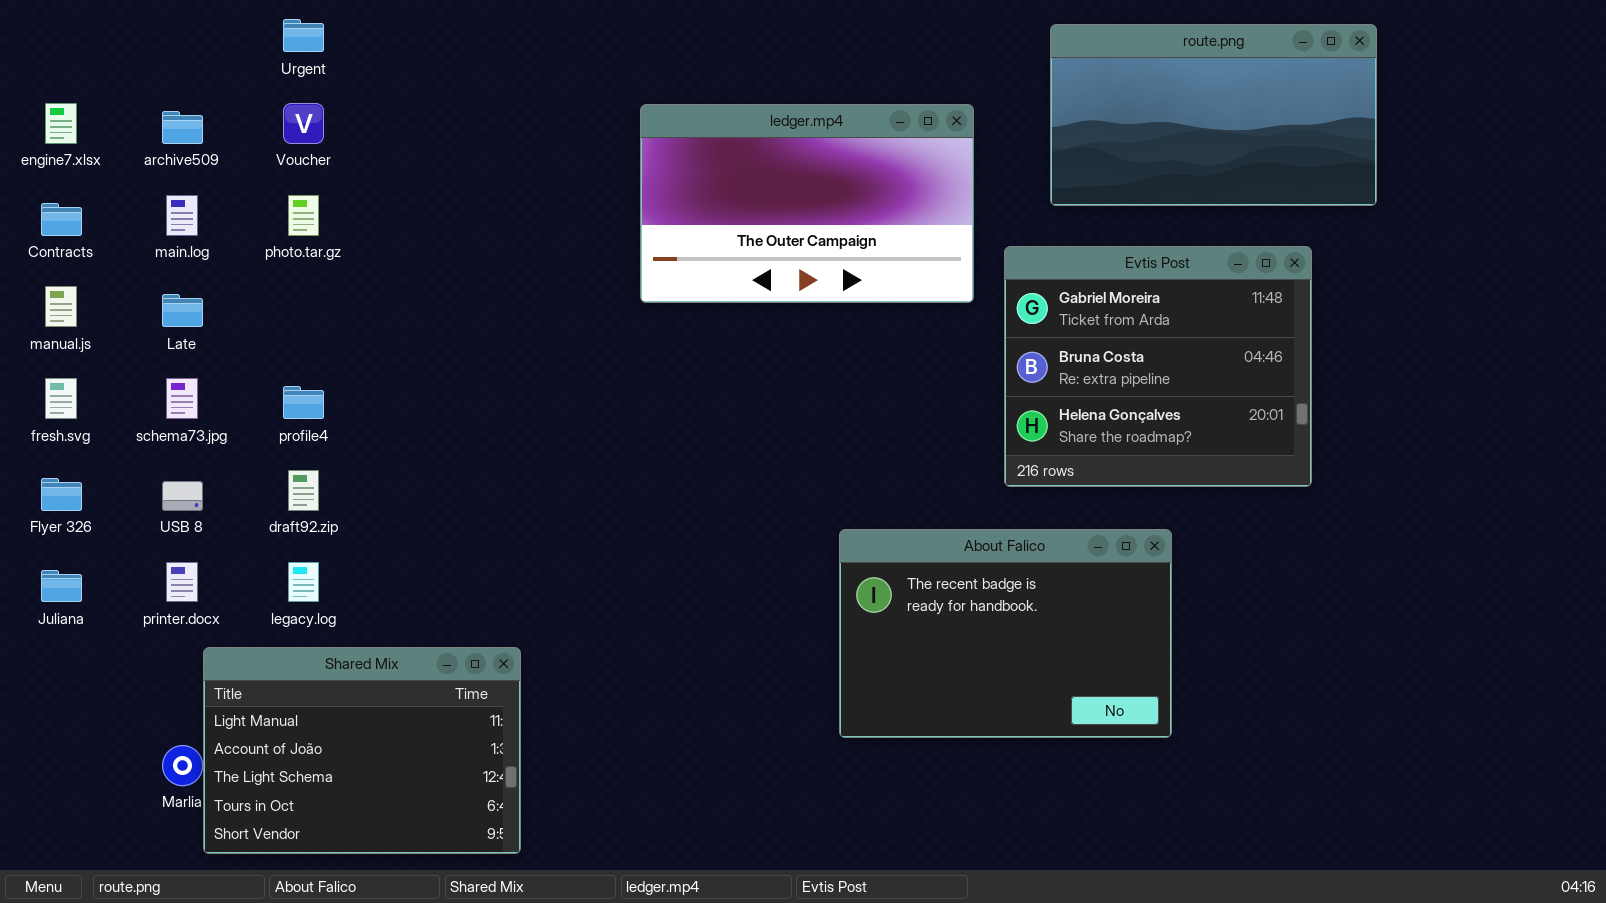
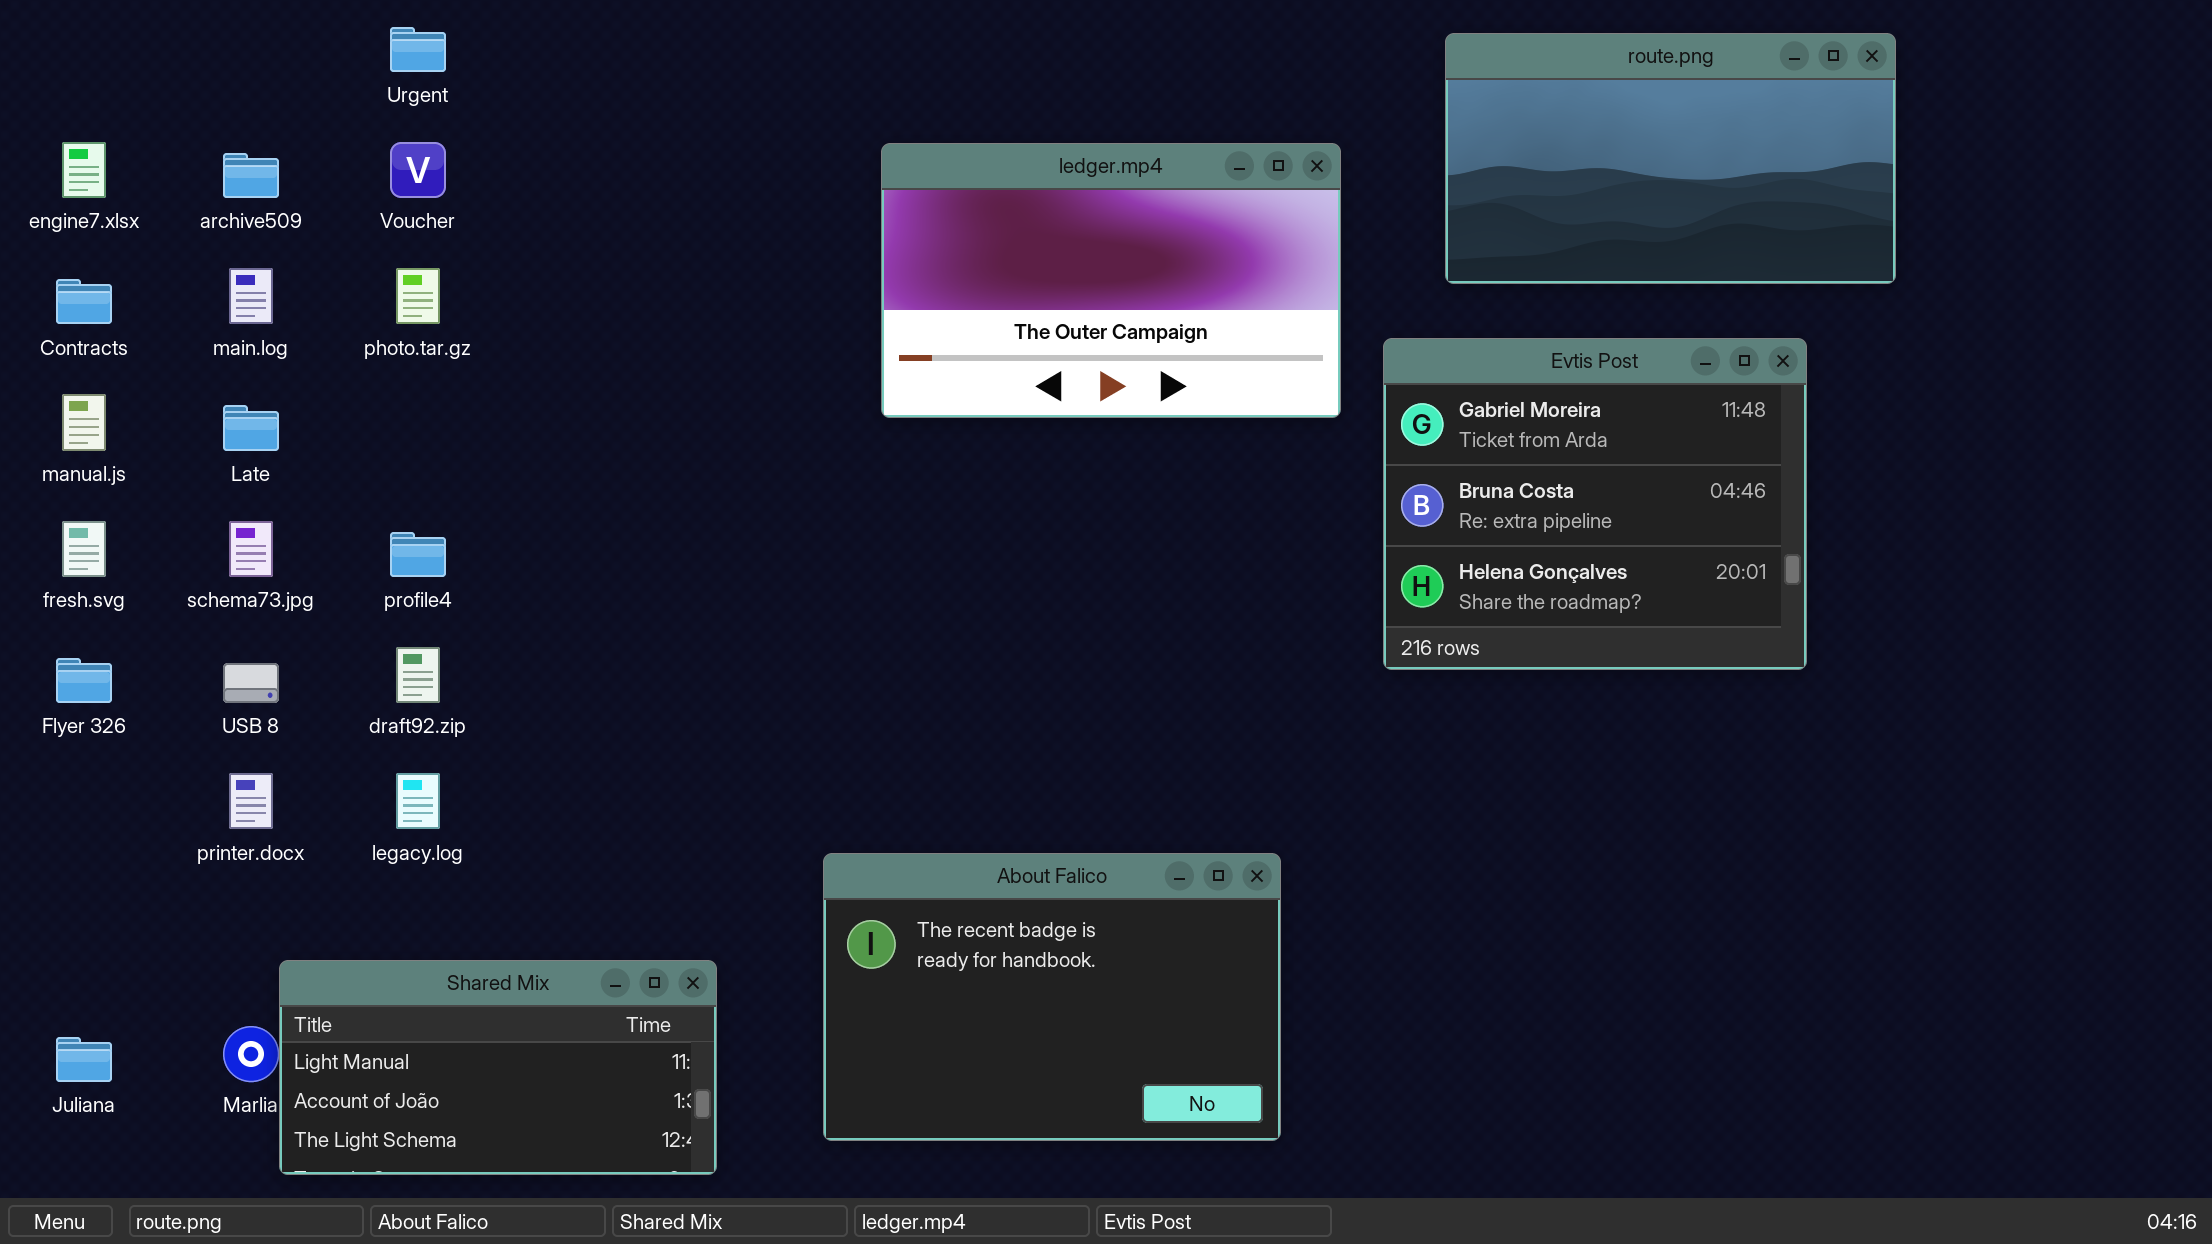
About Falico: [839,529,1172,738] -> [823,853,1281,1141], moved
Juliana: [41,570,82,602] -> [56,1037,112,1082], moved
Shared Mix: [203,647,521,854] -> [279,960,717,1175], resized

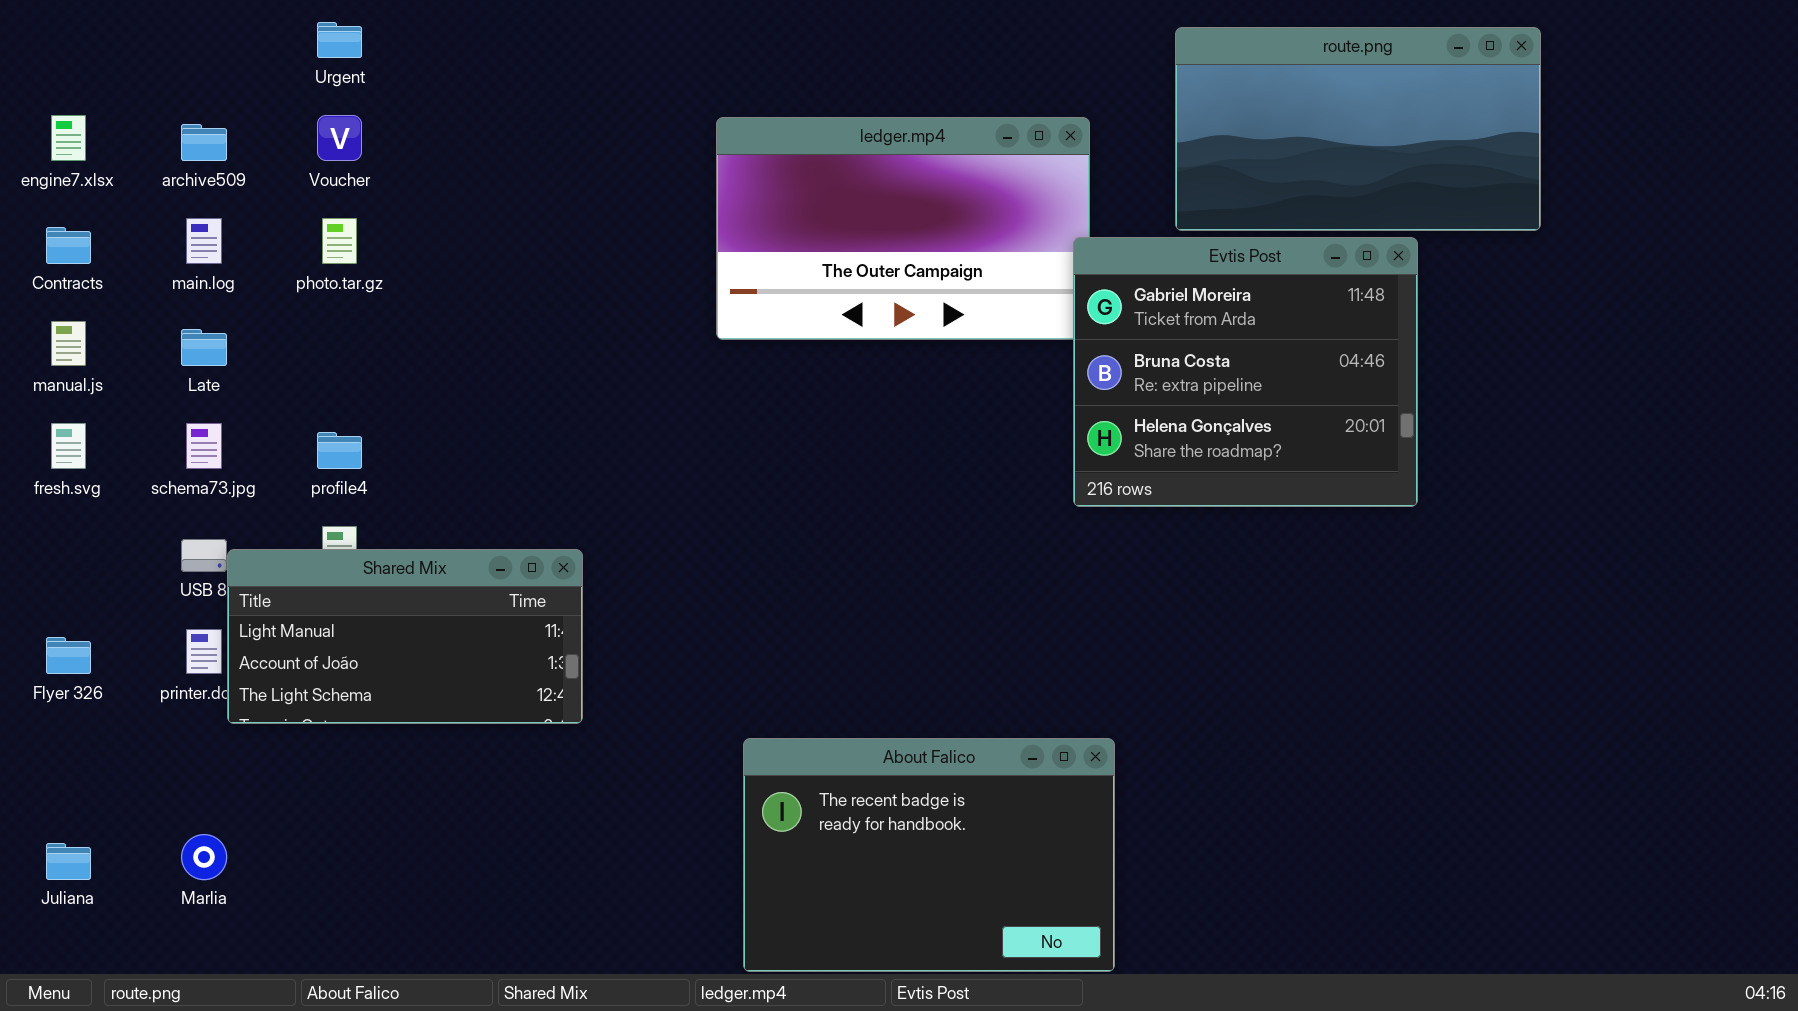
Evtis Post: [1383,338,1807,670] -> [1073,237,1418,507], moved
Flyer 326: [56,658,112,703] -> [46,637,91,674], moved
About Falico: [823,853,1281,1141] -> [743,738,1115,972], moved
Shared Mix: [279,960,717,1175] -> [227,549,583,724], moved

